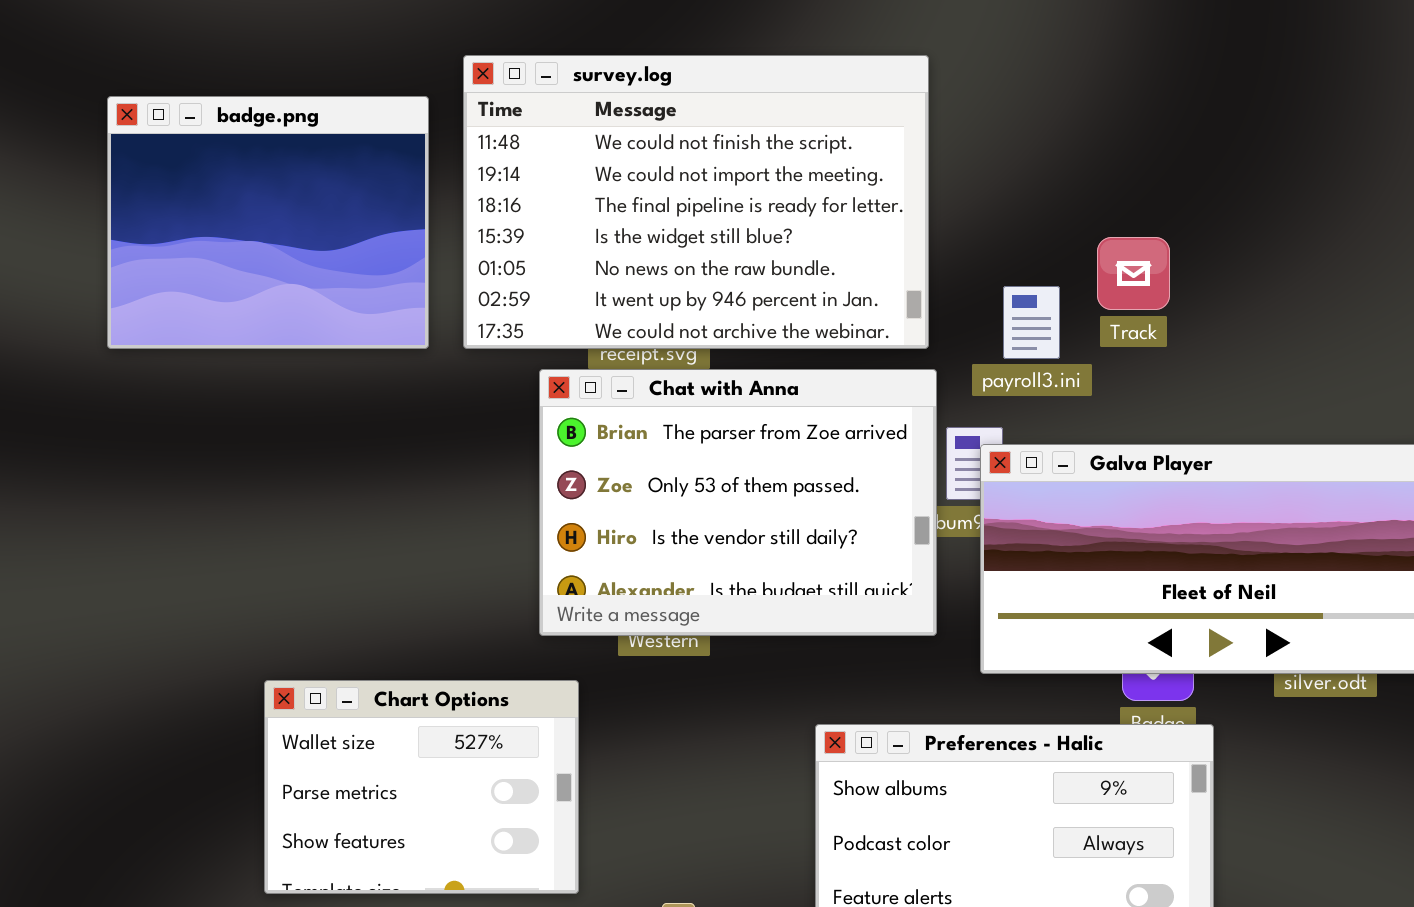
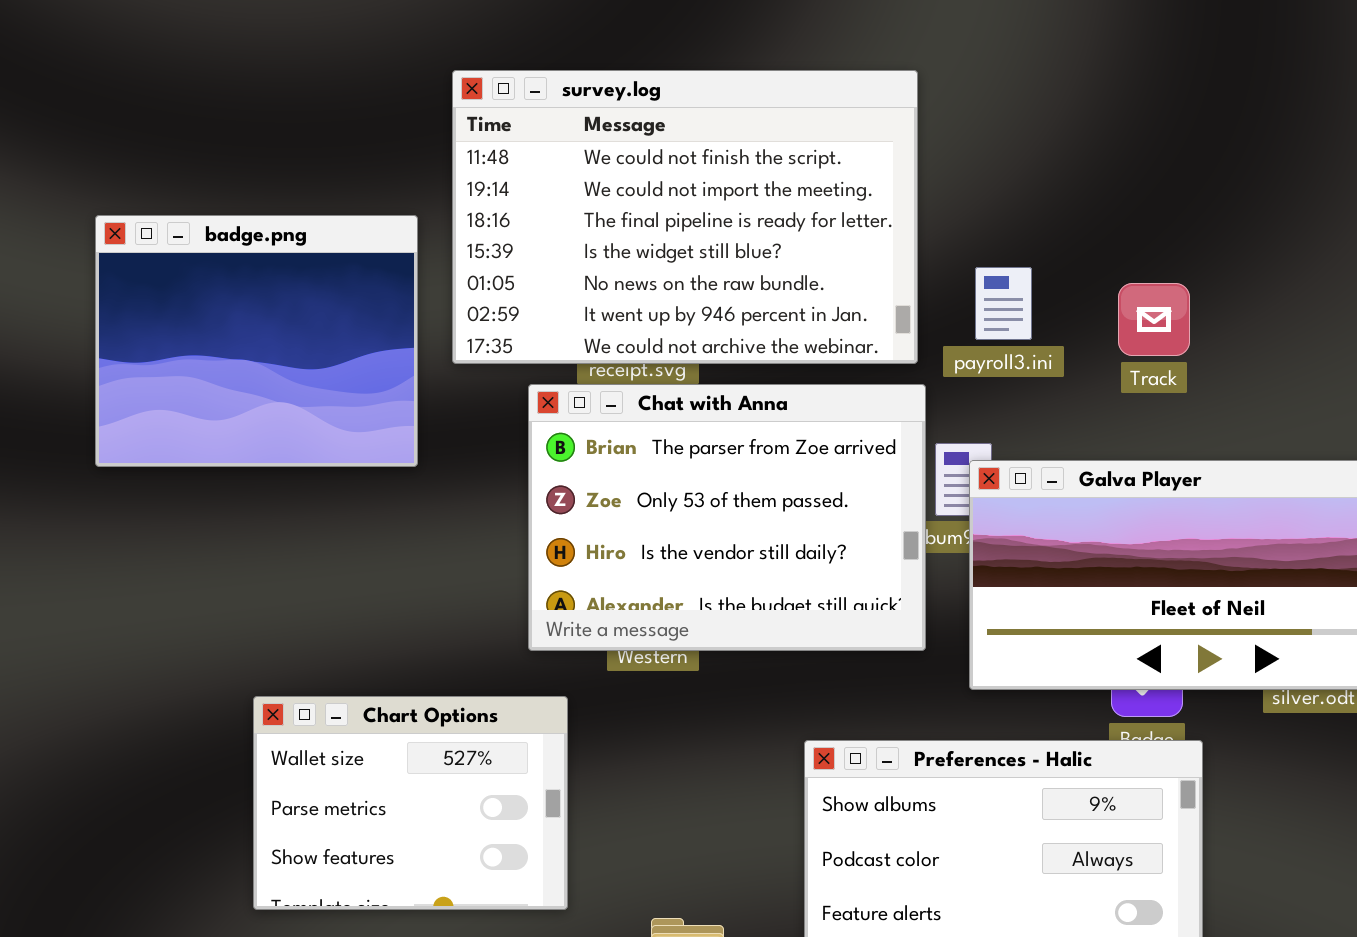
badge.png: [107,96,429,349] -> [95,215,418,467], moved
Track: [1097,237,1170,310] -> [1118,283,1190,356], moved
payroll3.ini: [1003,286,1060,359] -> [975,267,1032,340], moved

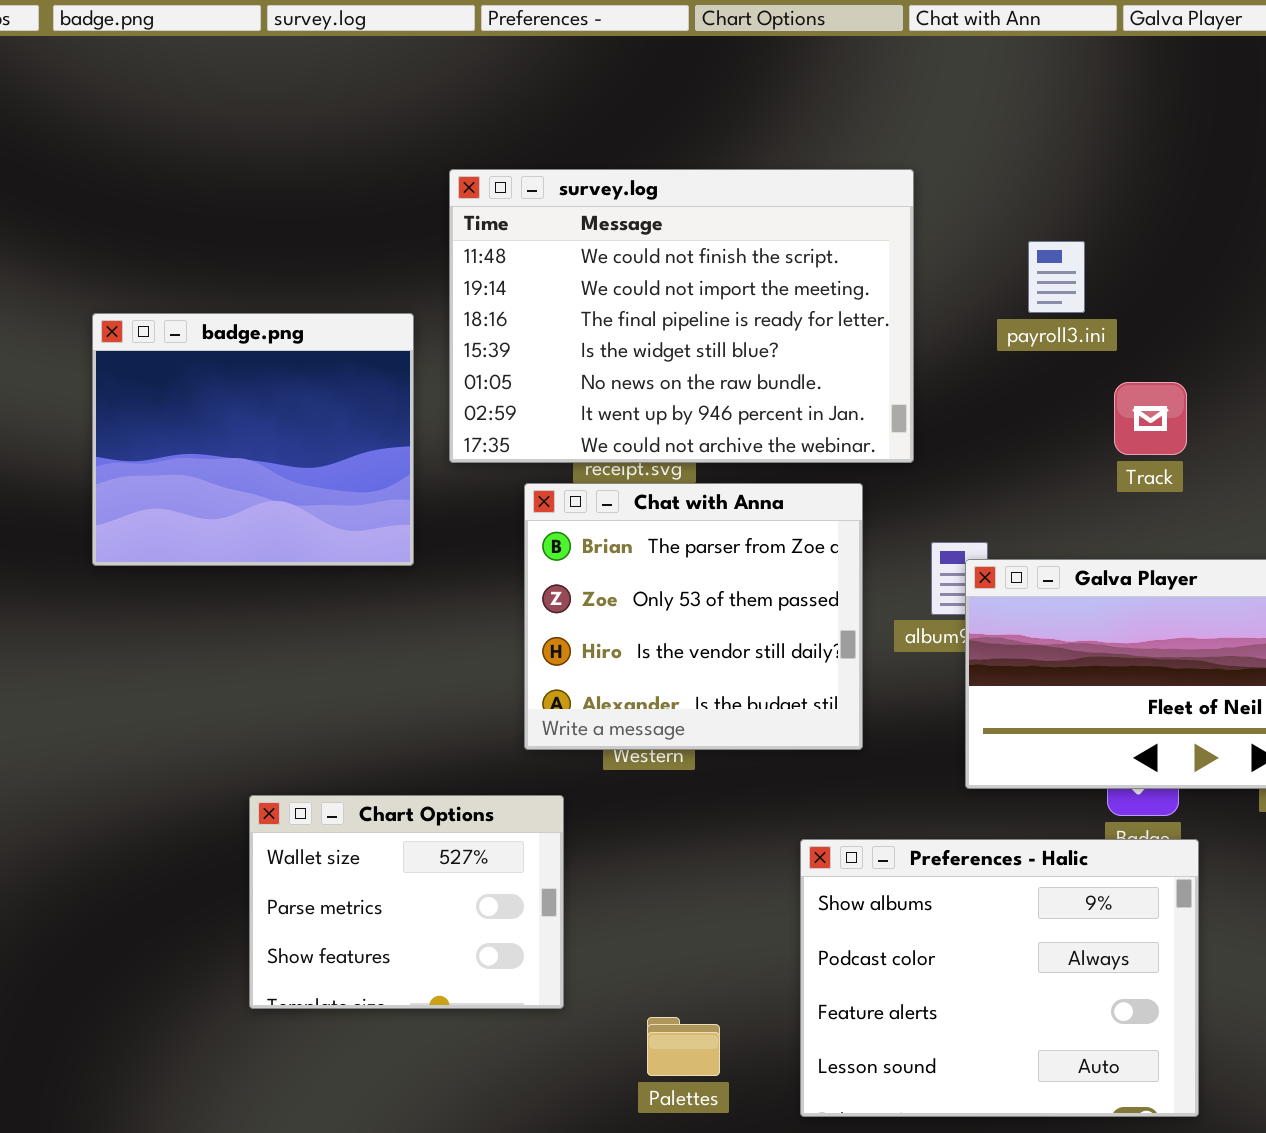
payroll3.ini: [975,267,1032,340] -> [1028,241,1085,313], moved
Chat with Anna: [528,384,926,651] -> [524,483,863,750], resized

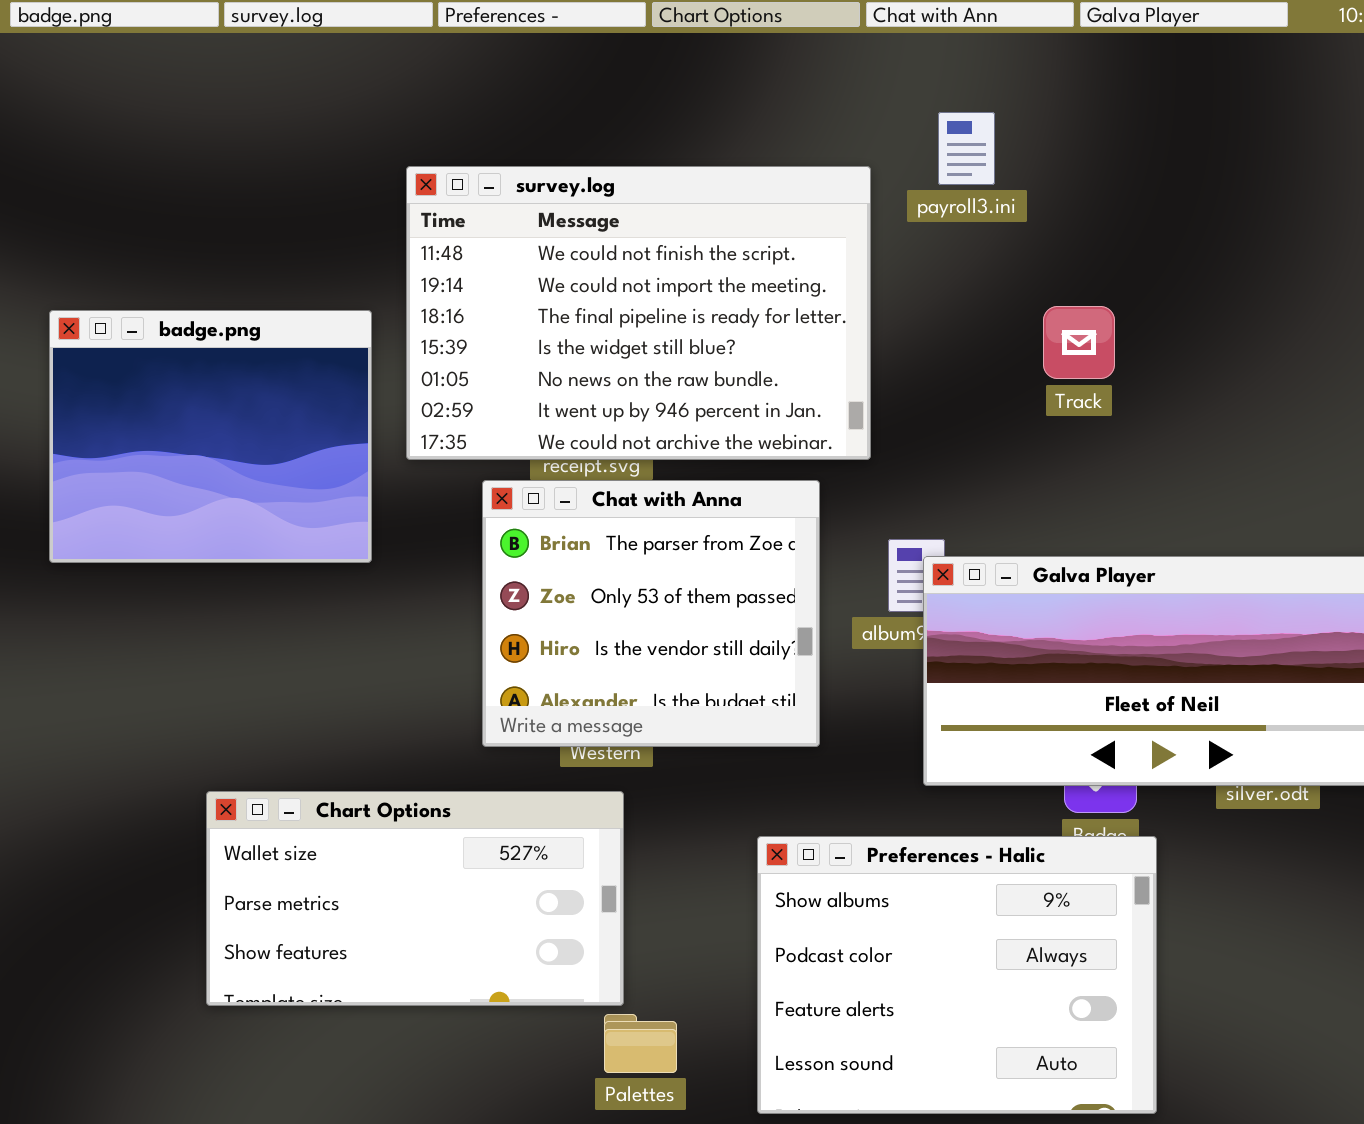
payroll3.ini: [1028,241,1085,313] -> [938,112,995,185], moved
Track: [1114,382,1187,455] -> [1043,306,1115,379], moved
Chart Options: [249,795,564,1009] -> [206,791,624,1006], resized

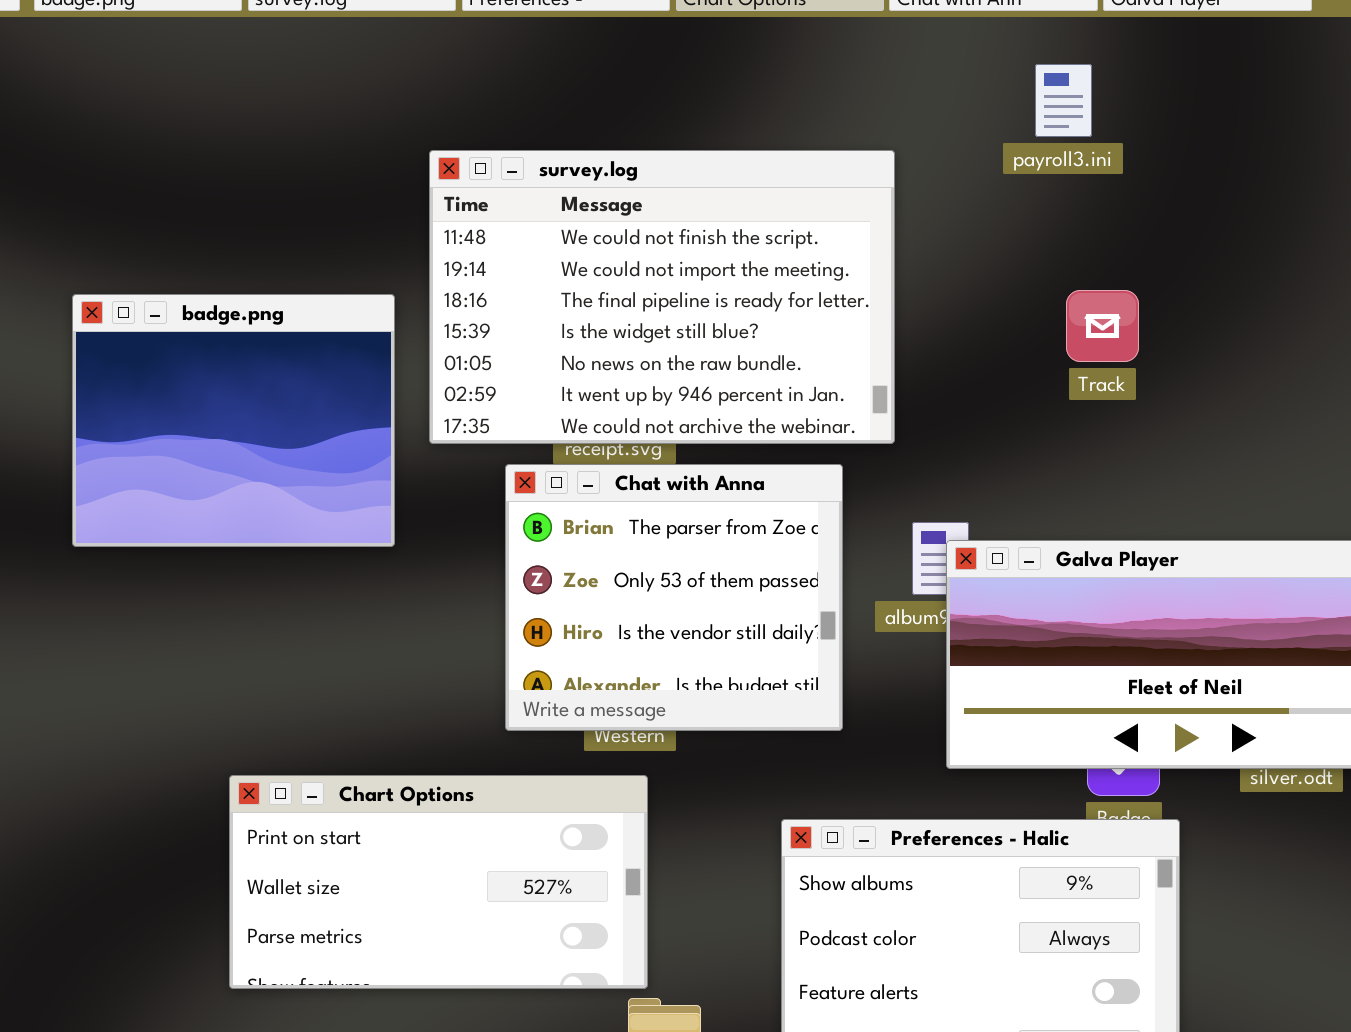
payroll3.ini: [938,112,995,185] -> [1035,64,1092,137], moved
Chart Options: [206,791,624,1006] -> [229,775,648,989], scrolled up 1 row

